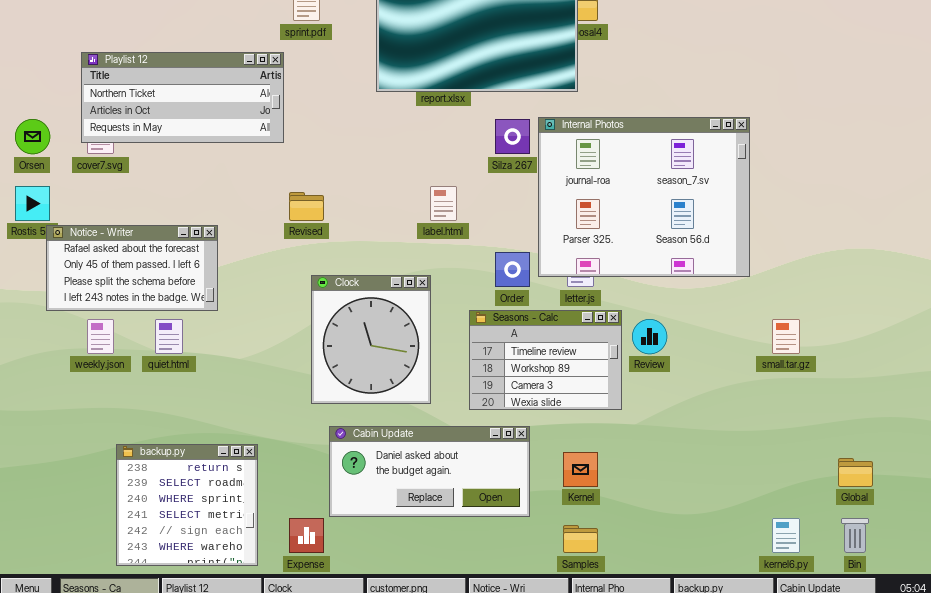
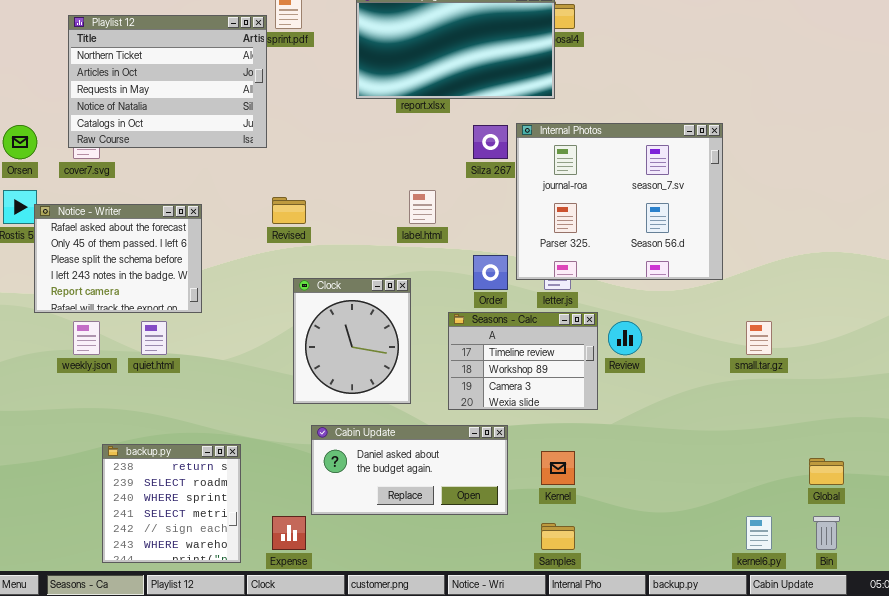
Playlist 12: [81,52,284,143] -> [68,15,267,148], resized
Notice - Writer: [46,225,218,311] -> [34,204,202,313], resized

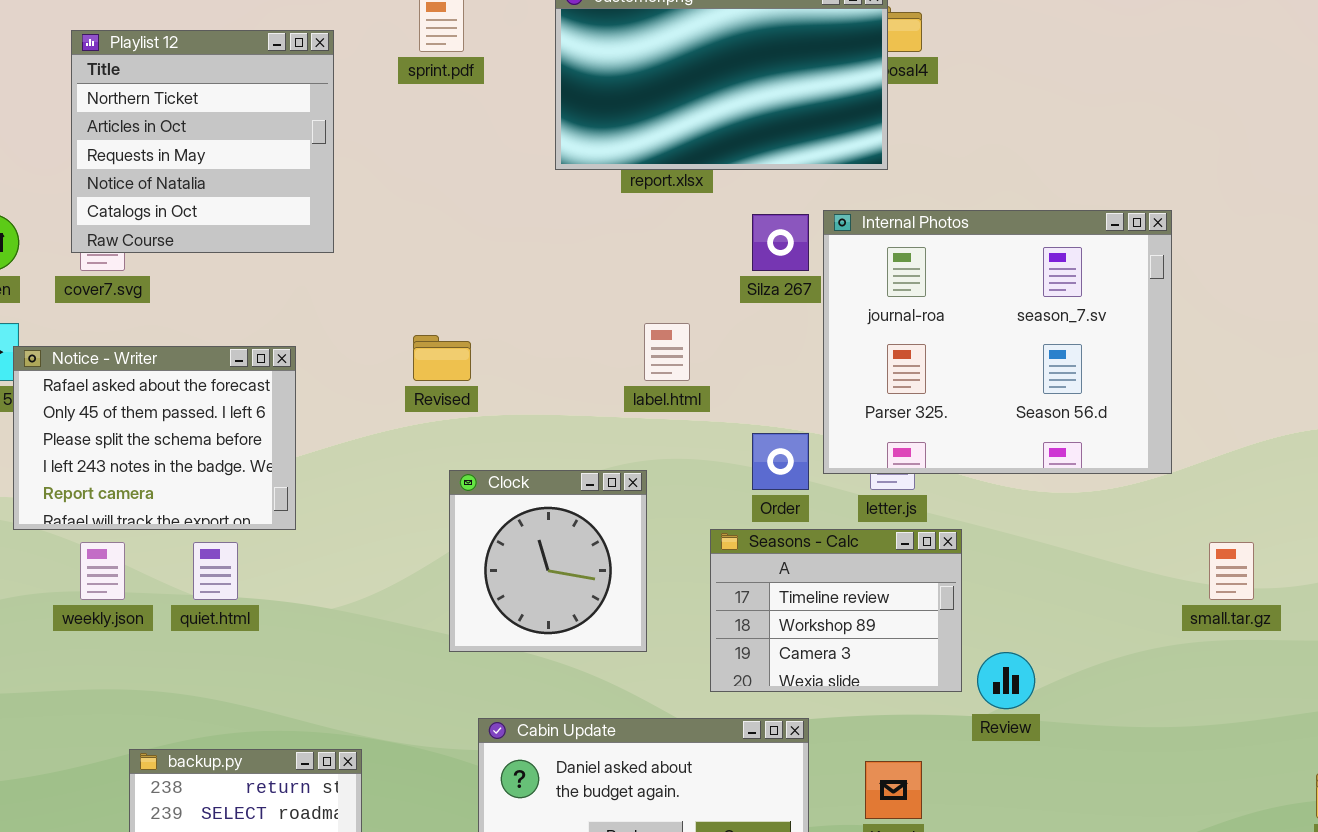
Playlist 12: [68,15,267,148] -> [71,30,334,253], resized
Clock: [293,278,411,404] -> [449,470,647,652], resized
Review: [608,321,642,355] -> [977,652,1035,709], moved

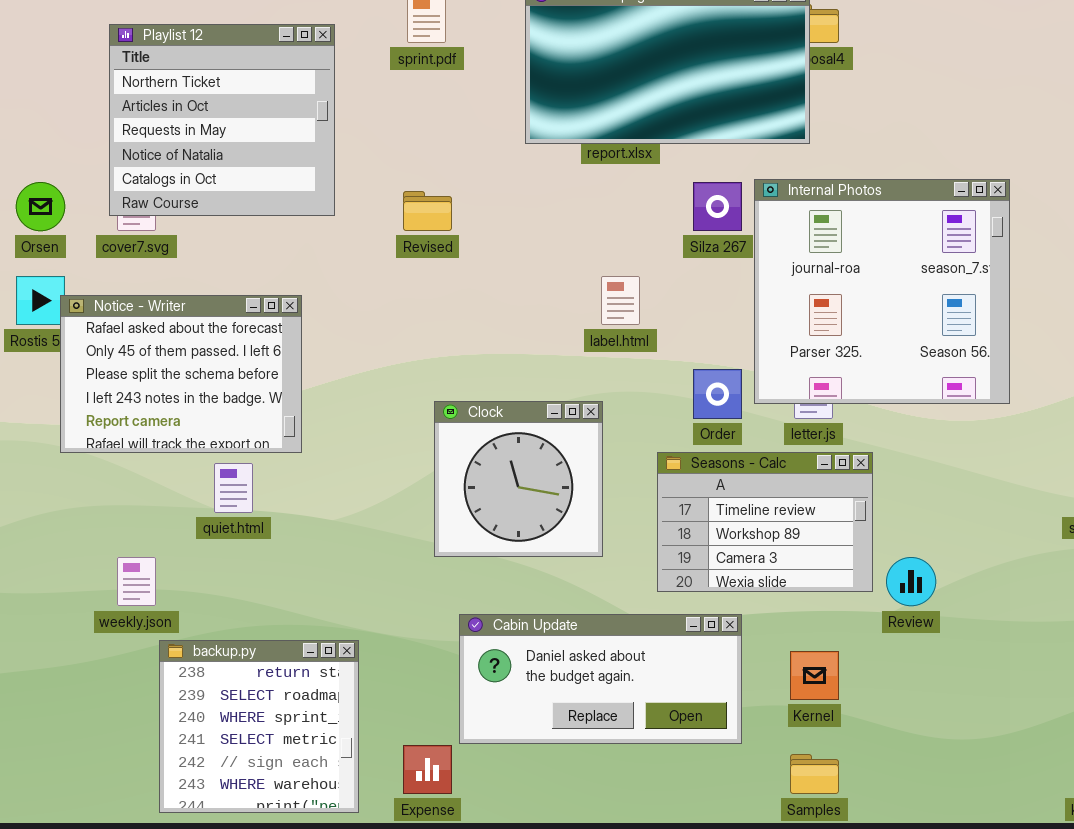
Internal Photos: [823,210,1172,474] -> [754,179,1010,404], resized
Revised: [413,335,471,381] -> [403,191,452,231], moved
weekly.json: [80,542,125,600] -> [117,557,156,606], moved

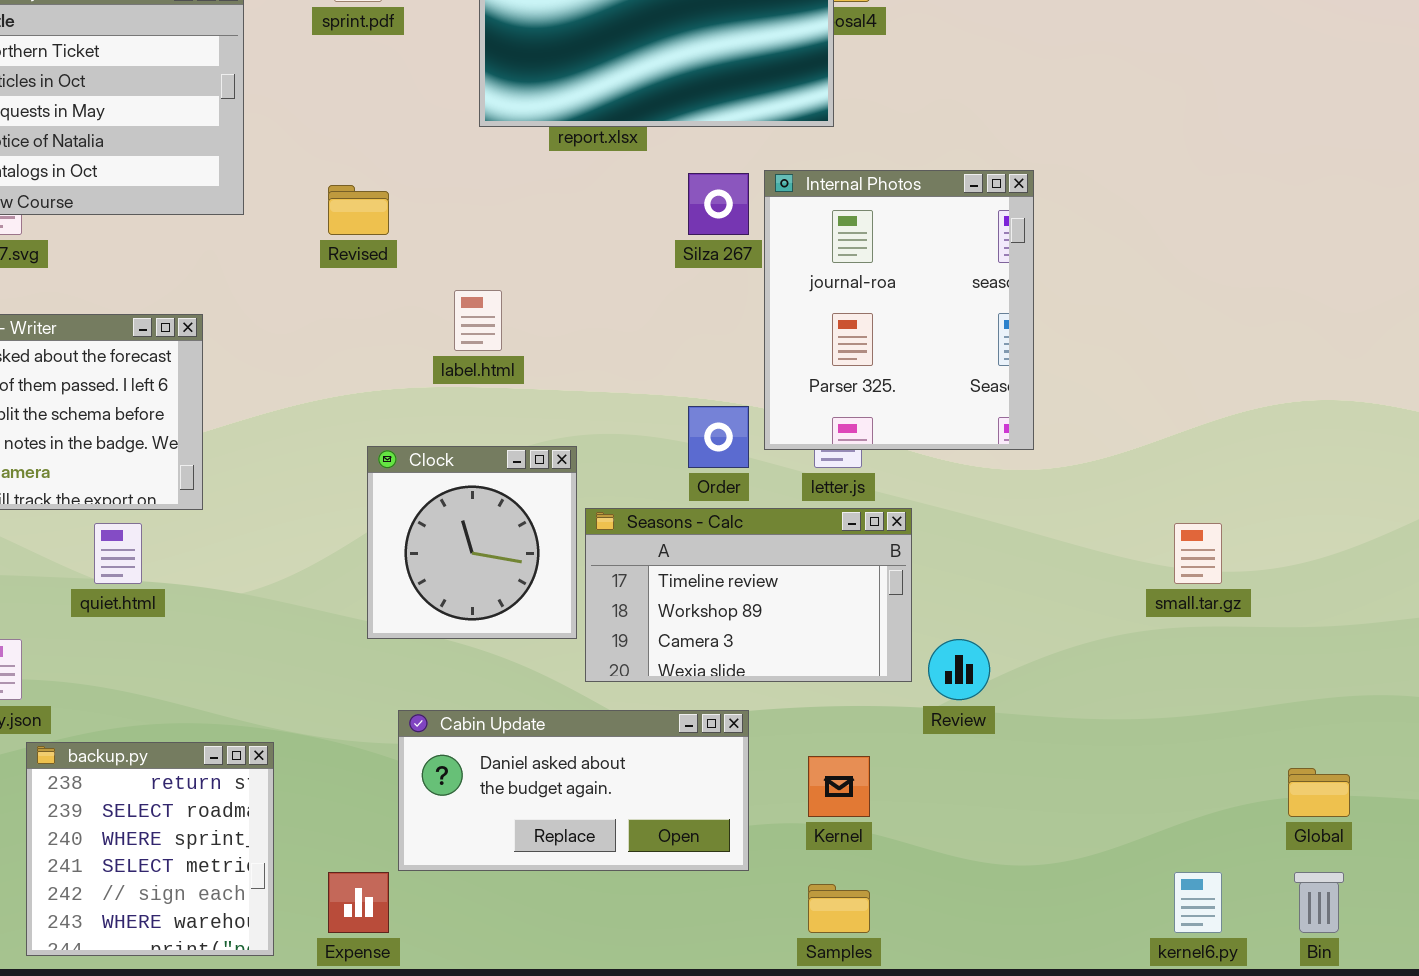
Internal Photos: [754,179,1010,404] -> [764,170,1034,450], resized
label.html: [601,276,640,325] -> [454,290,502,351], moved
Seasons - Calc: [657,452,873,592] -> [585,508,912,682], resized

